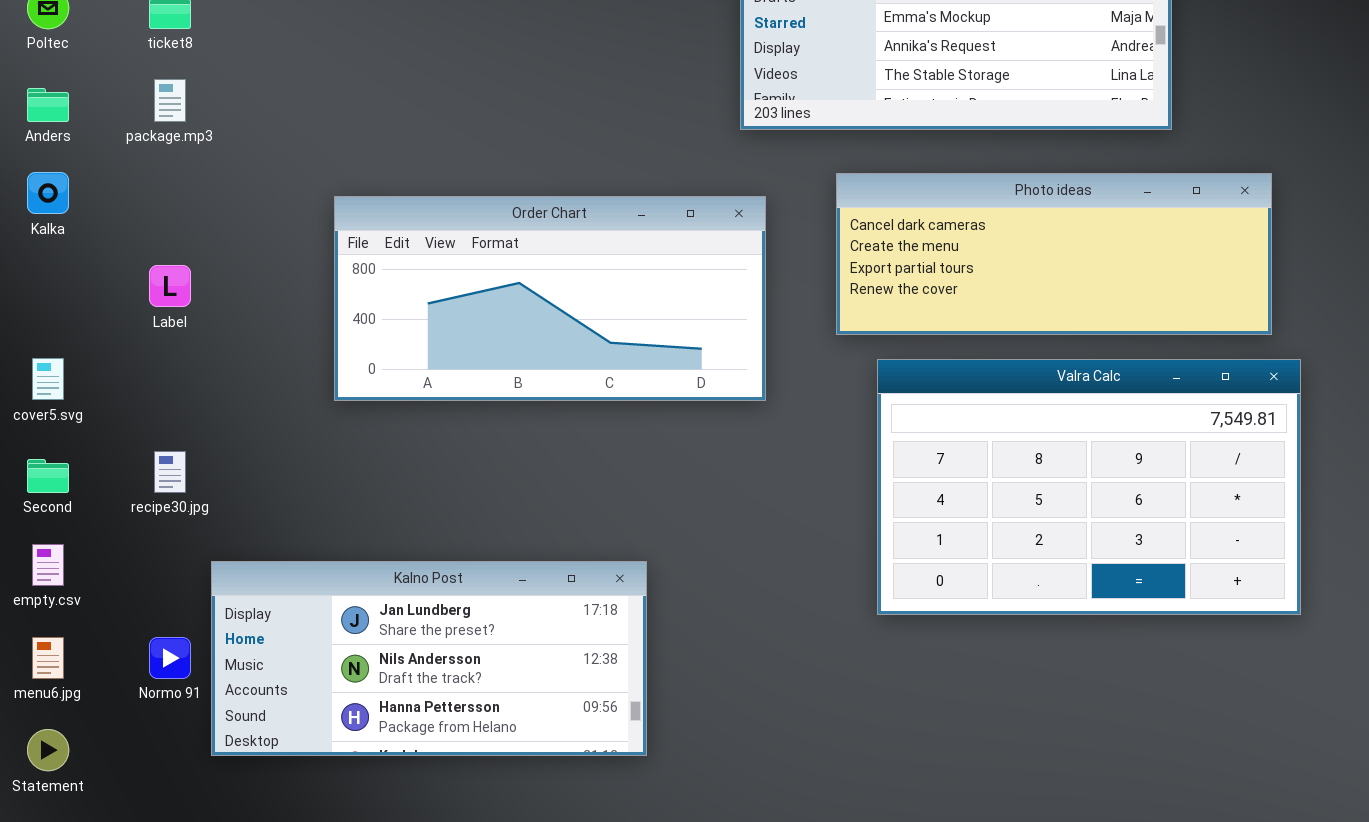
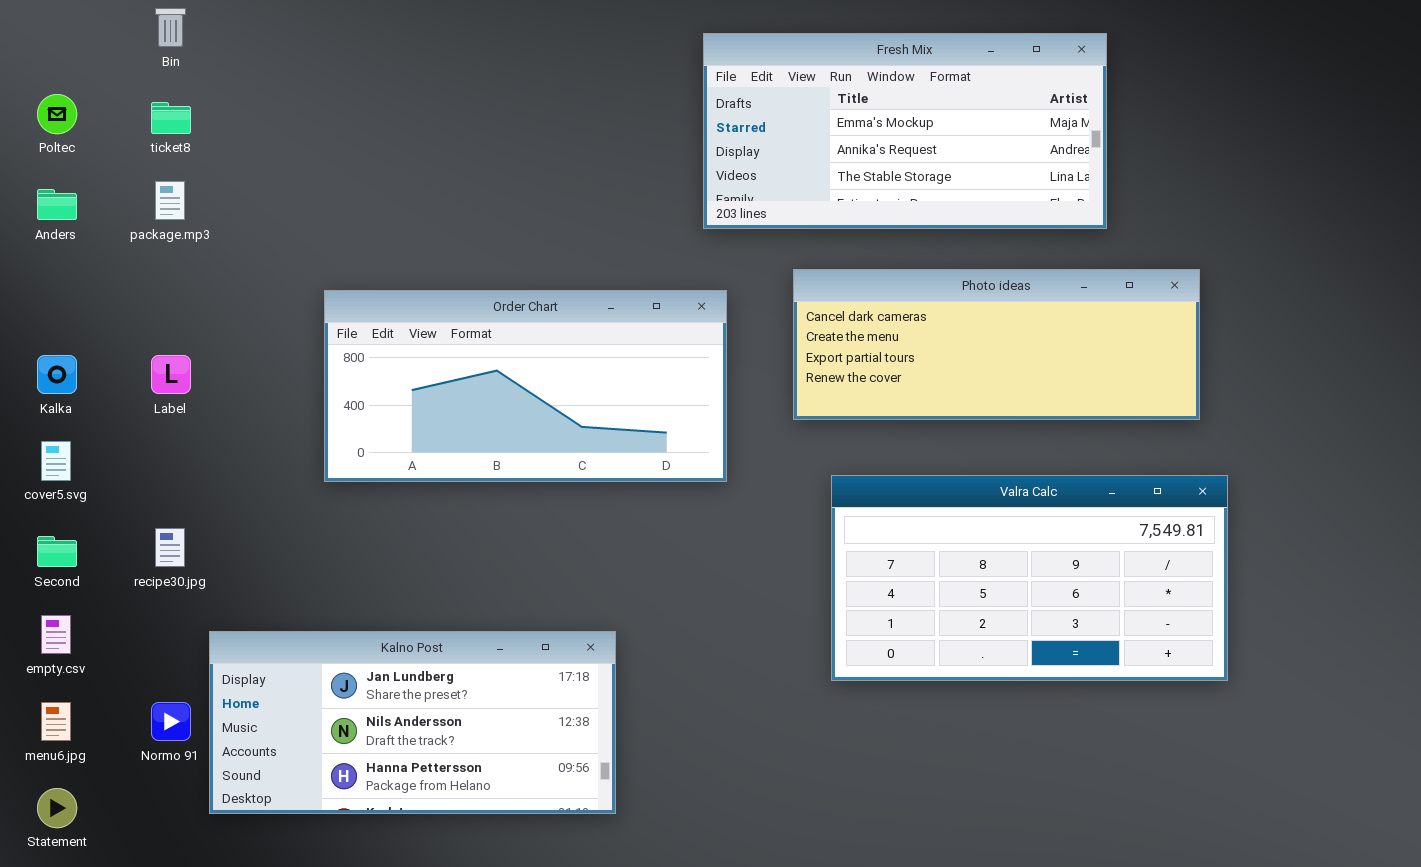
Kalka: [27,172,69,214] -> [37,355,77,394], moved
Valra Calc: [877,359,1301,615] -> [831,475,1228,681], resized

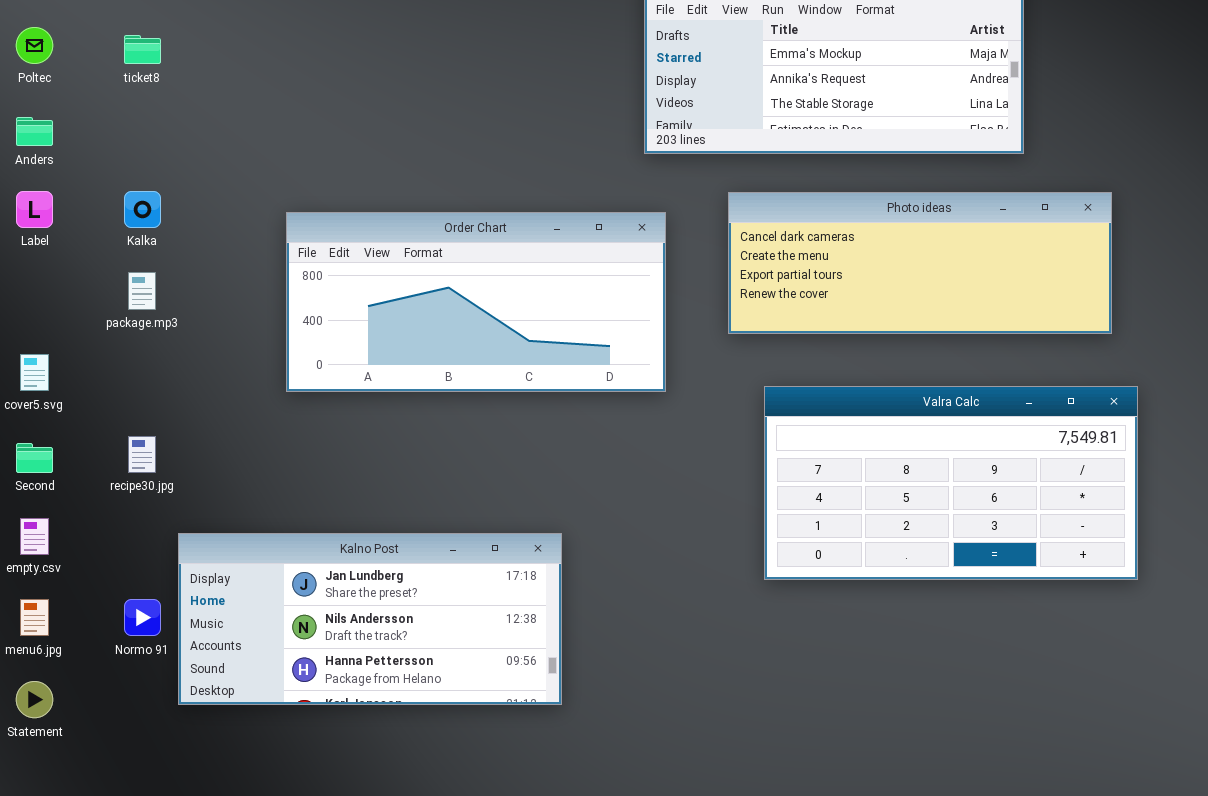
package.mp3: [155,181,185,220] -> [128,272,156,310], moved
Kalka: [37,355,77,394] -> [124,191,161,228], moved
Label: [151,355,191,394] -> [16,191,53,228], moved

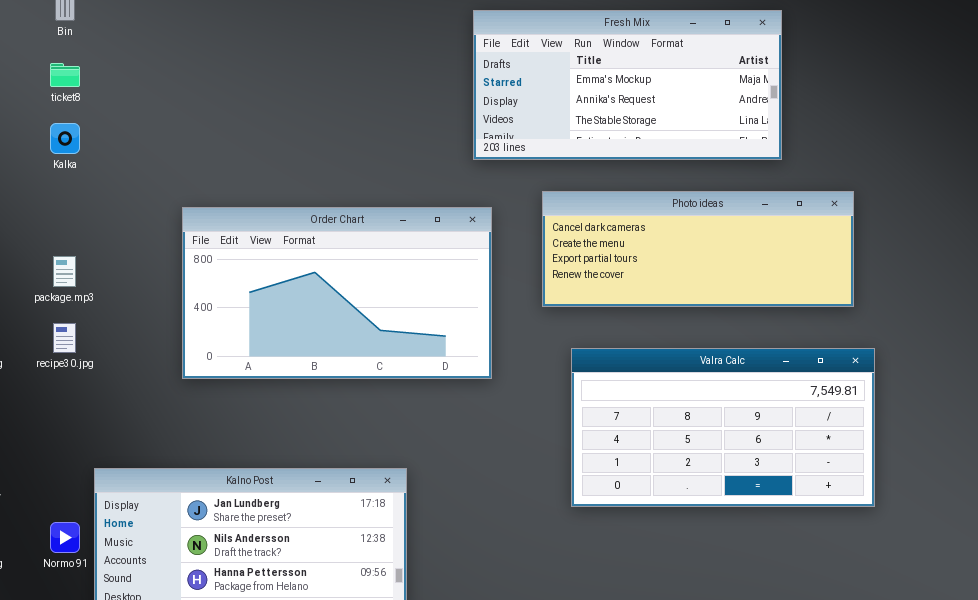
Kalka: [124,191,161,228] -> [50,123,80,154], moved
Order Chart: [286,212,666,392] -> [182,207,492,379], resized
recipe30.jpg: [128,436,156,473] -> [53,323,76,353], moved

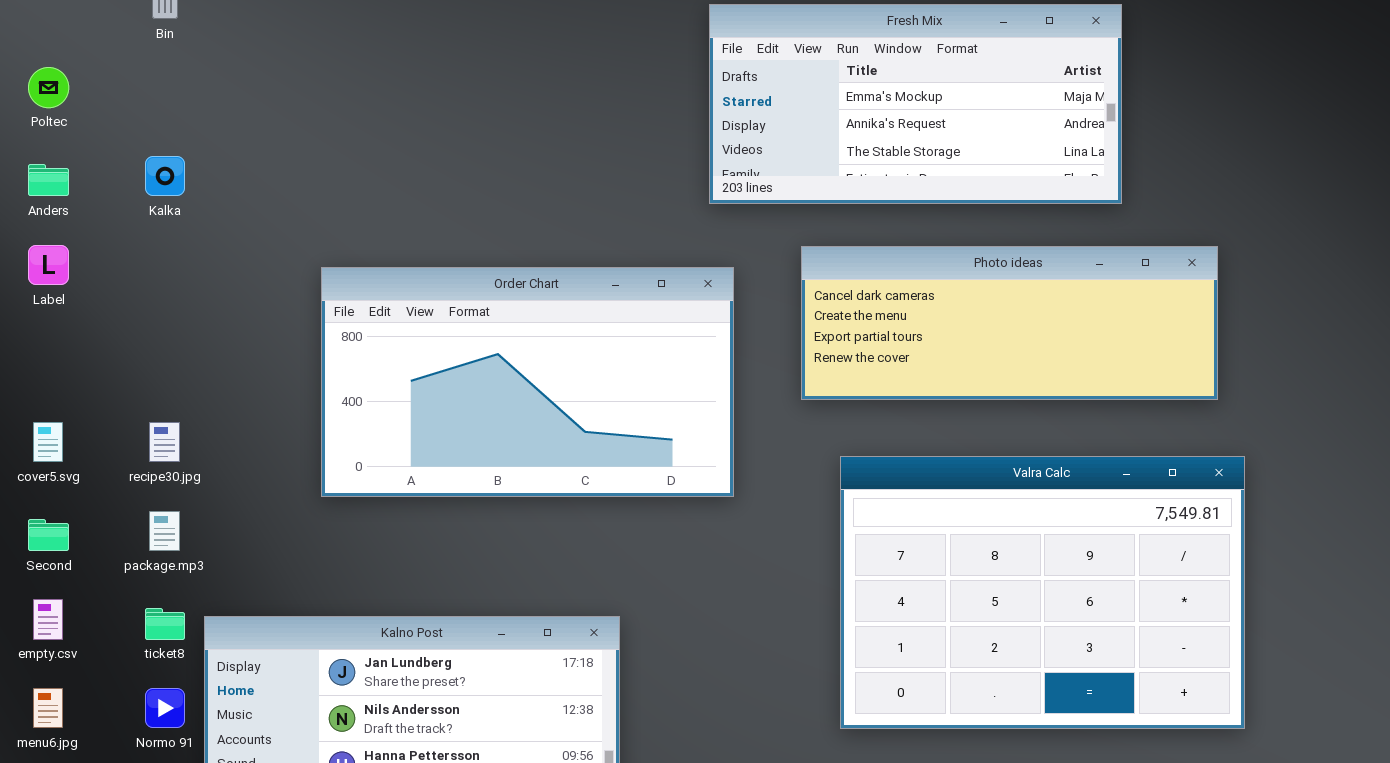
ticket8: [50,63,80,87] -> [145,608,185,640], moved
package.mp3: [53,256,76,287] -> [149,511,180,551], moved
Valra Calc: [571,348,875,507] -> [840,456,1245,729], resized

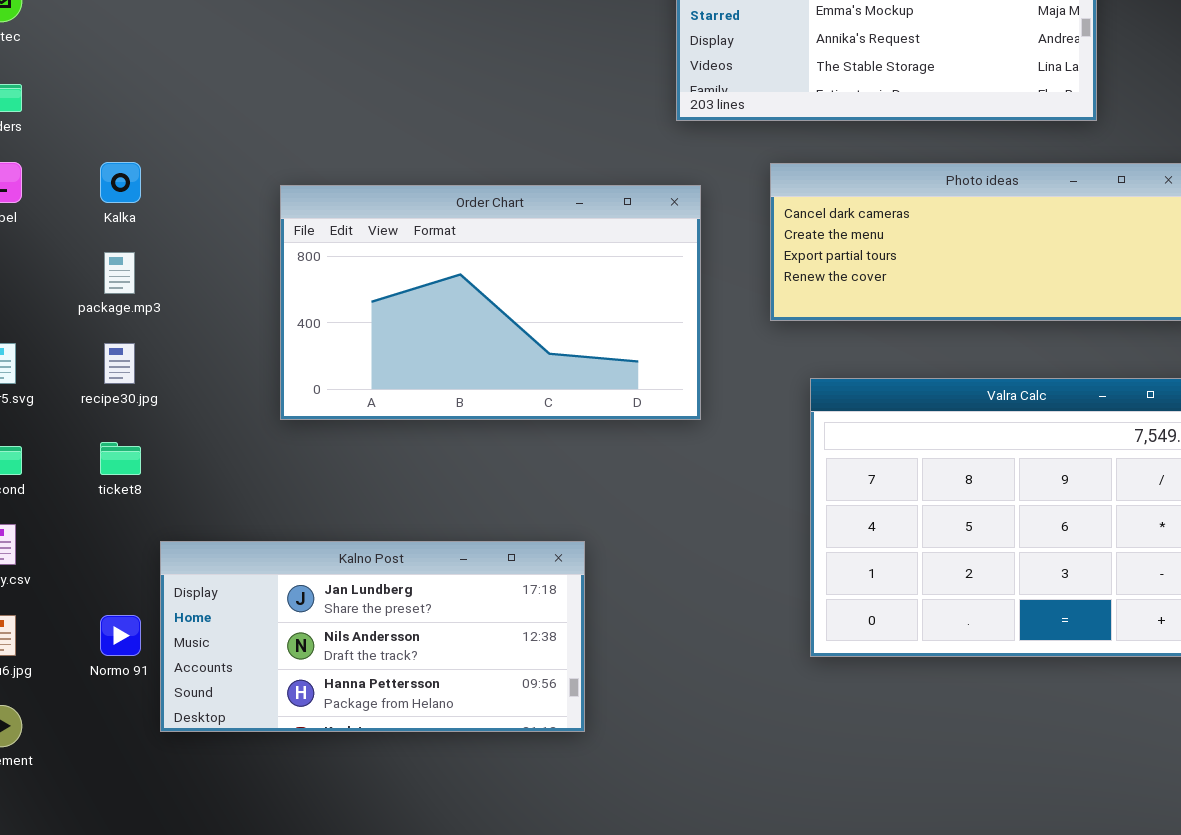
Kalka: [145,156,185,196] -> [100,162,141,203], moved
package.mp3: [149,511,180,551] -> [104,252,135,294], moved
ticket8: [145,608,185,640] -> [100,442,141,475], moved

